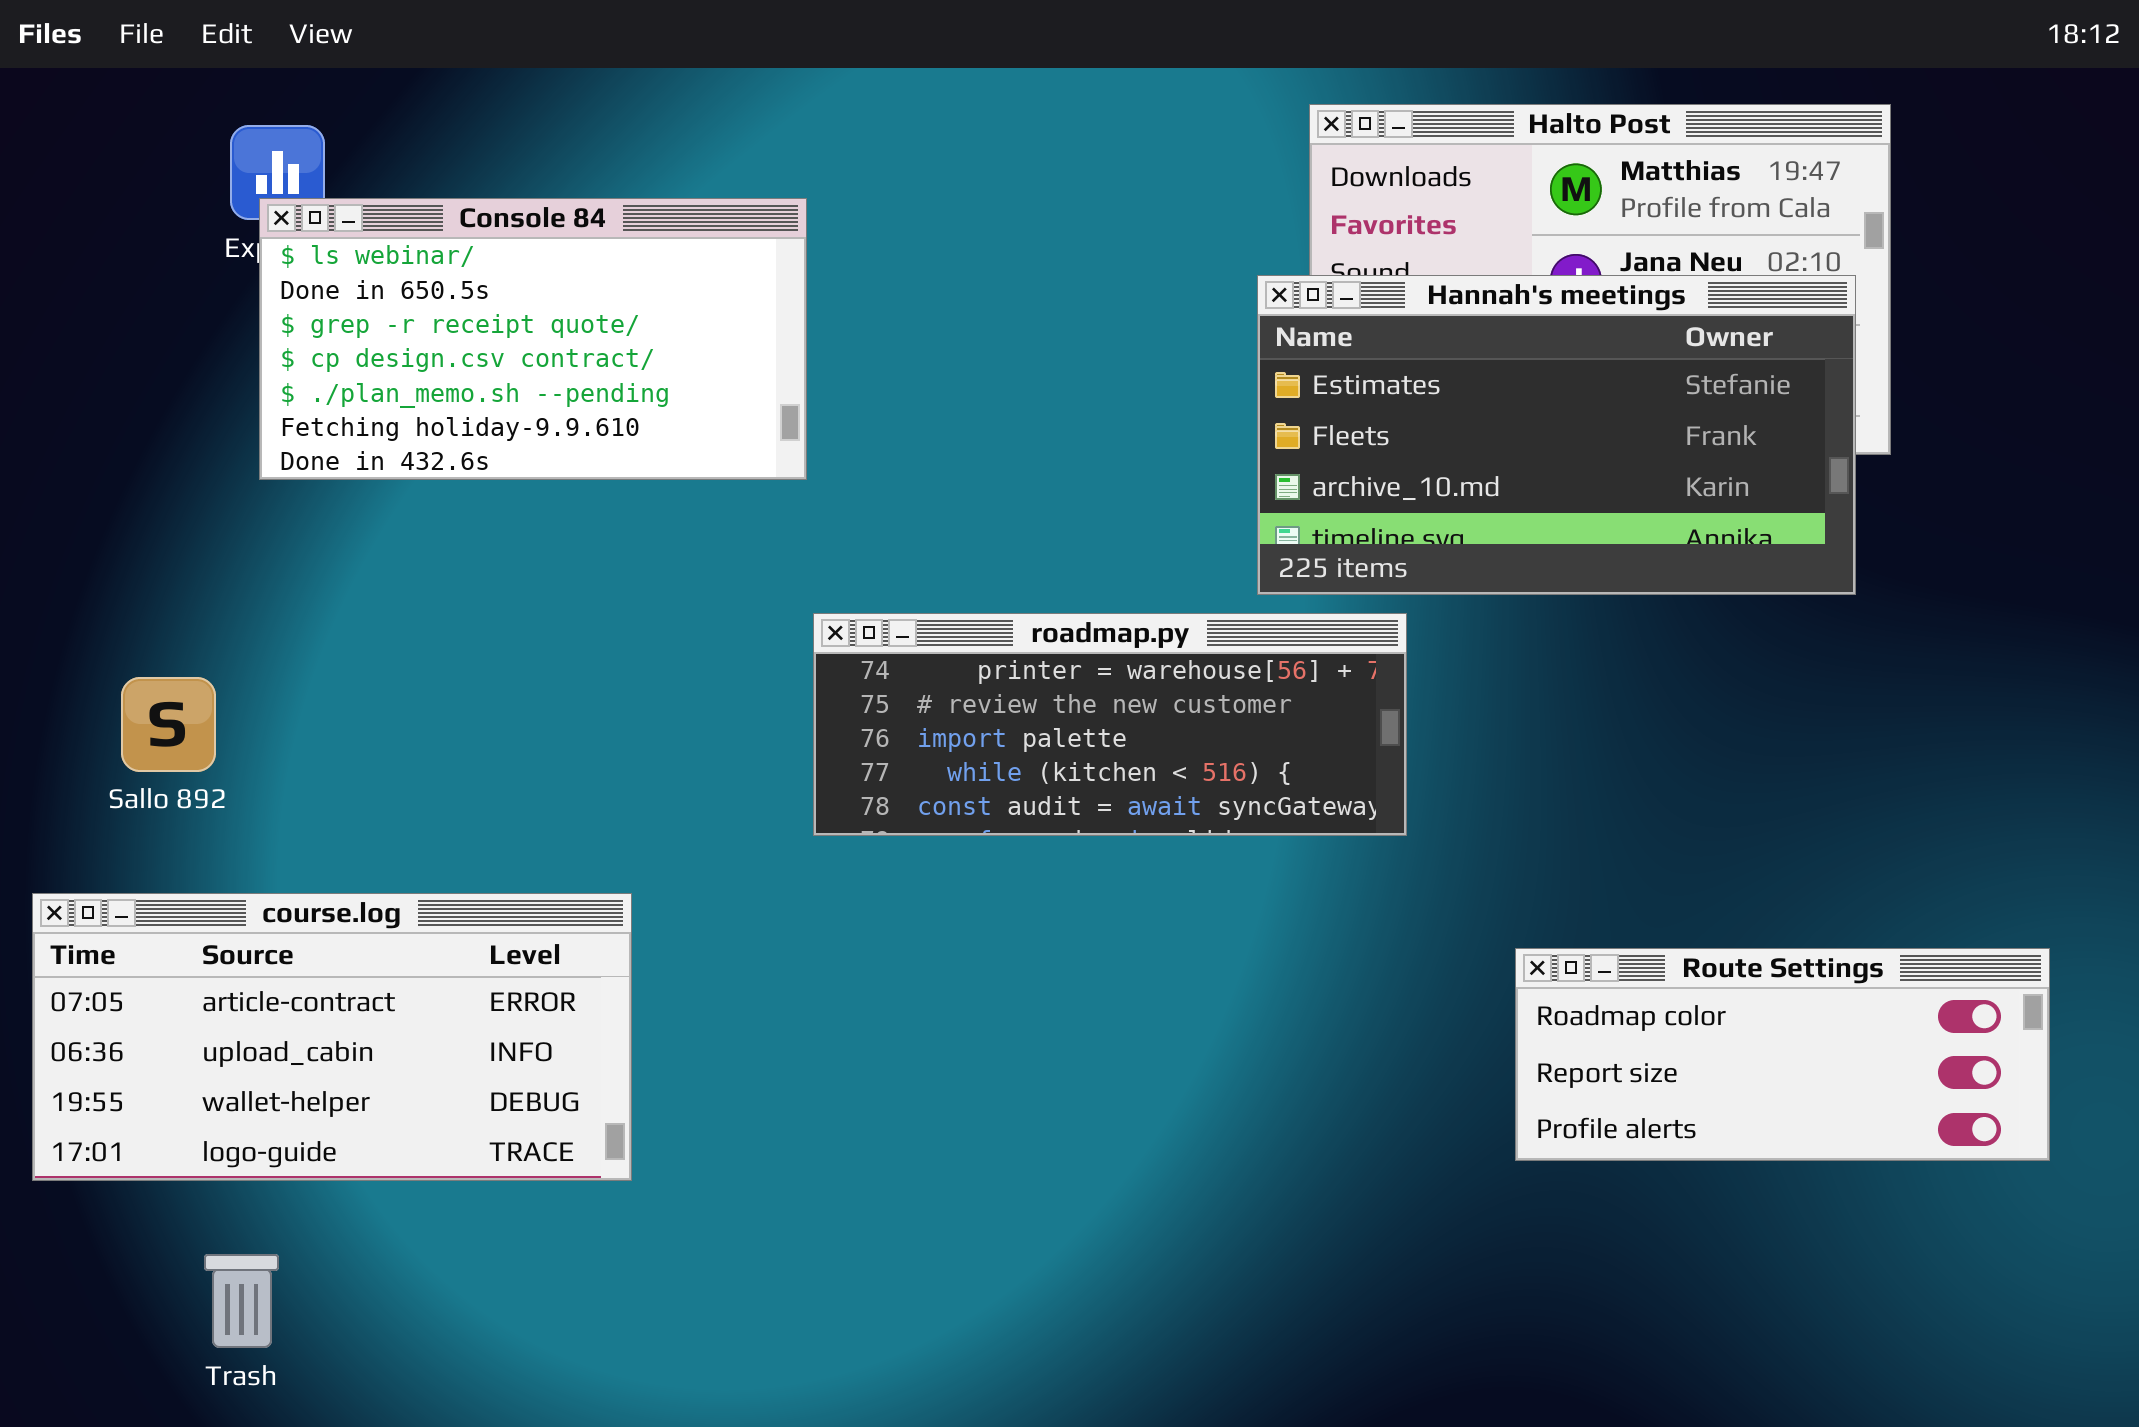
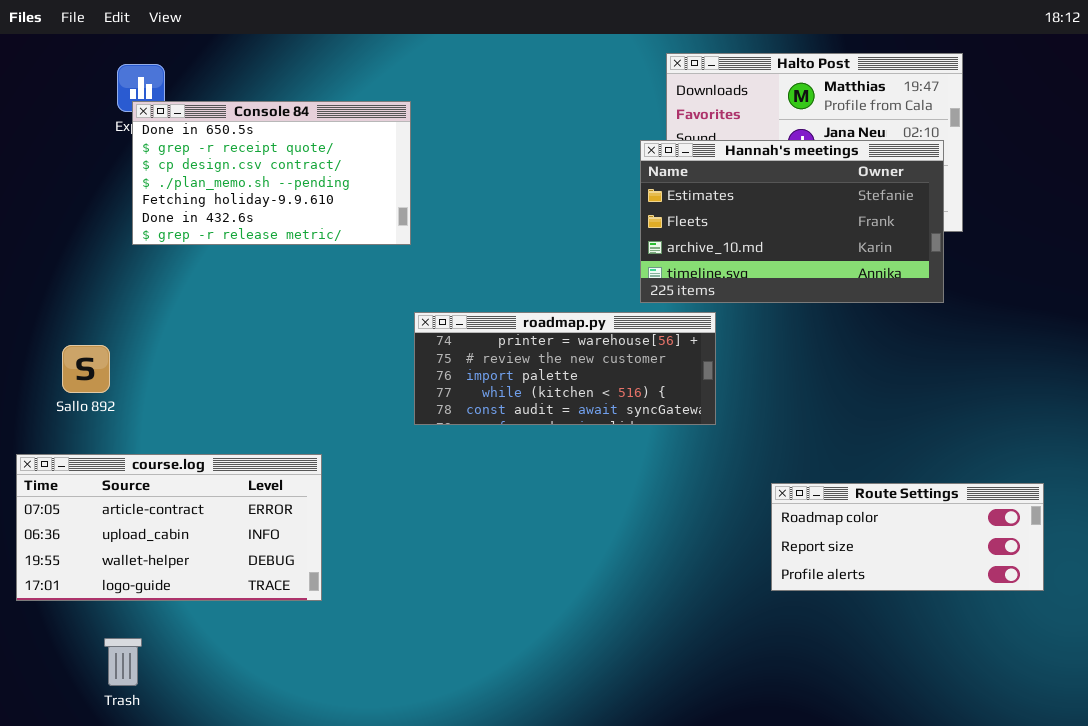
Console 84: [259,198,807,480] -> [132,101,411,245], scrolled down 1 row

